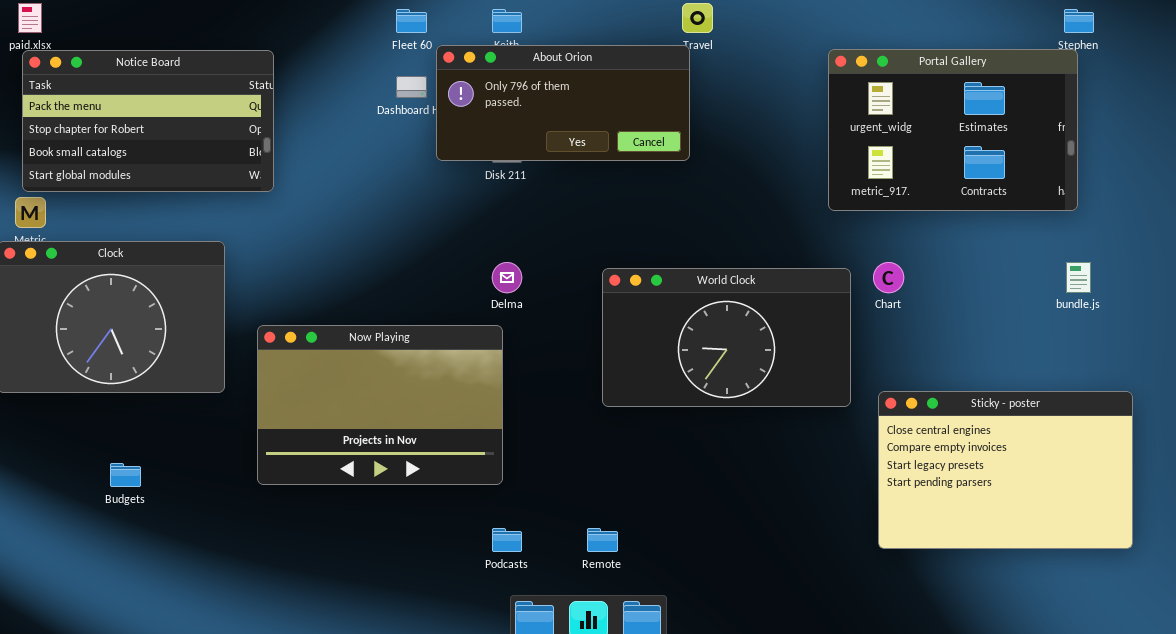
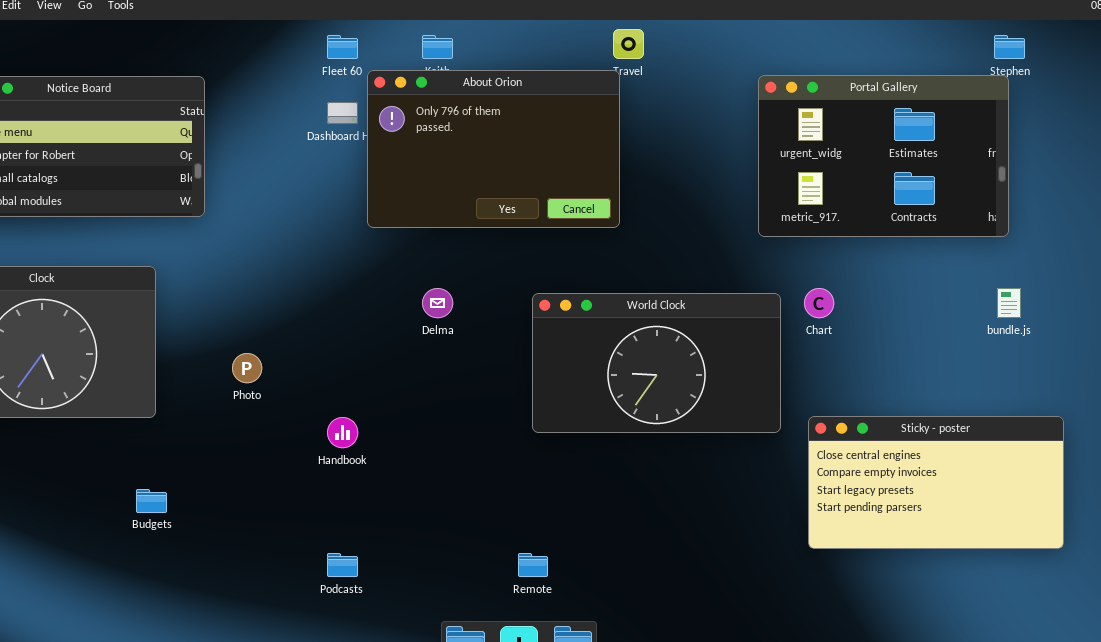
About Orion: [436,45,690,161] -> [367,70,620,228], resized
Now Playing: [257,325,503,485] -> none, closed
Sticky - poster: [878,391,1133,549] -> [808,416,1064,549], resized
Budgets: [110,463,141,487] -> [136,489,167,513], moved
Podcasts: [492,528,522,552] -> [327,553,358,577], moved

